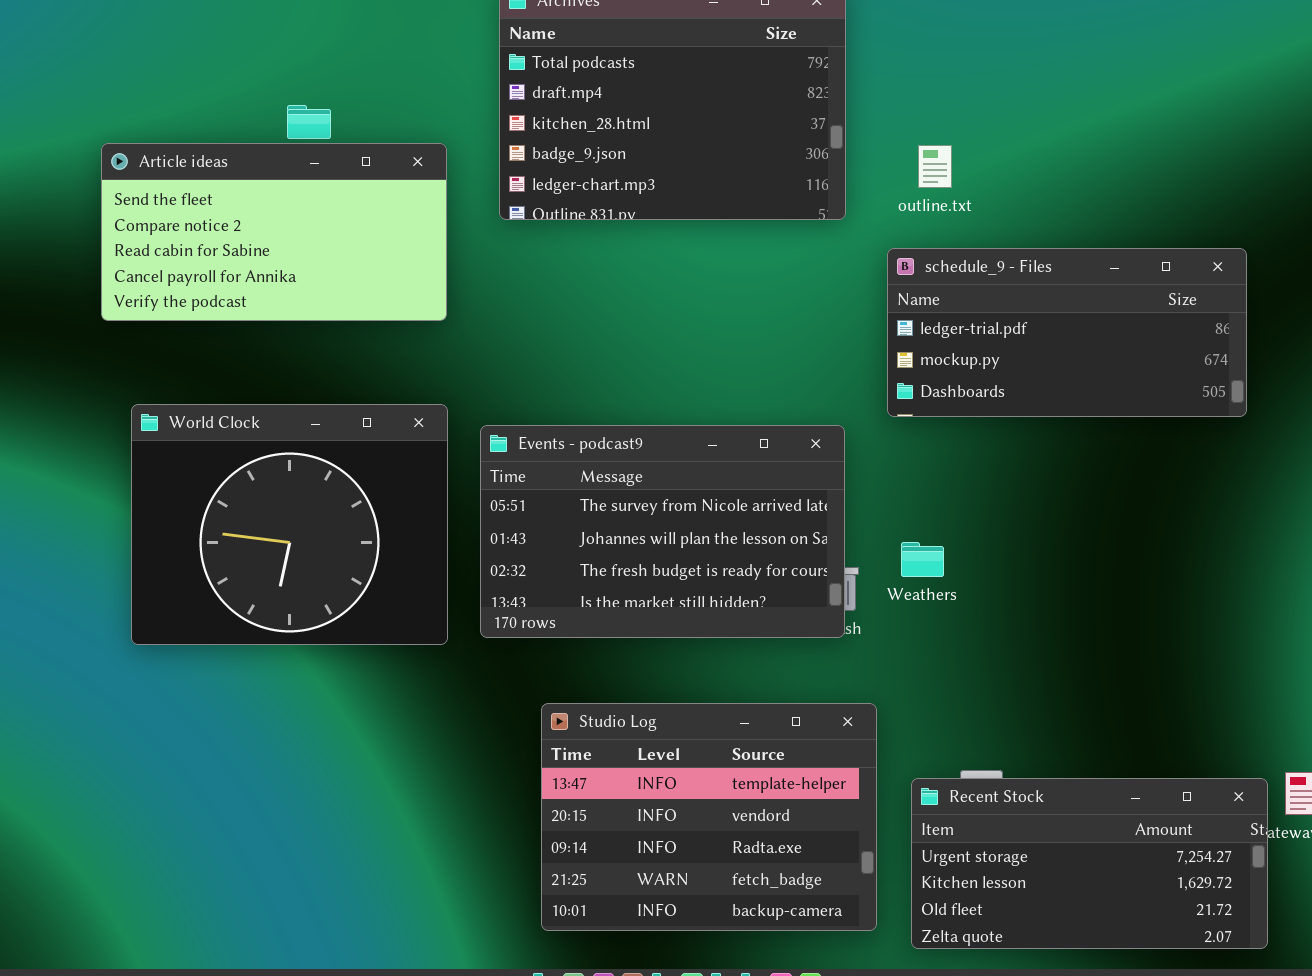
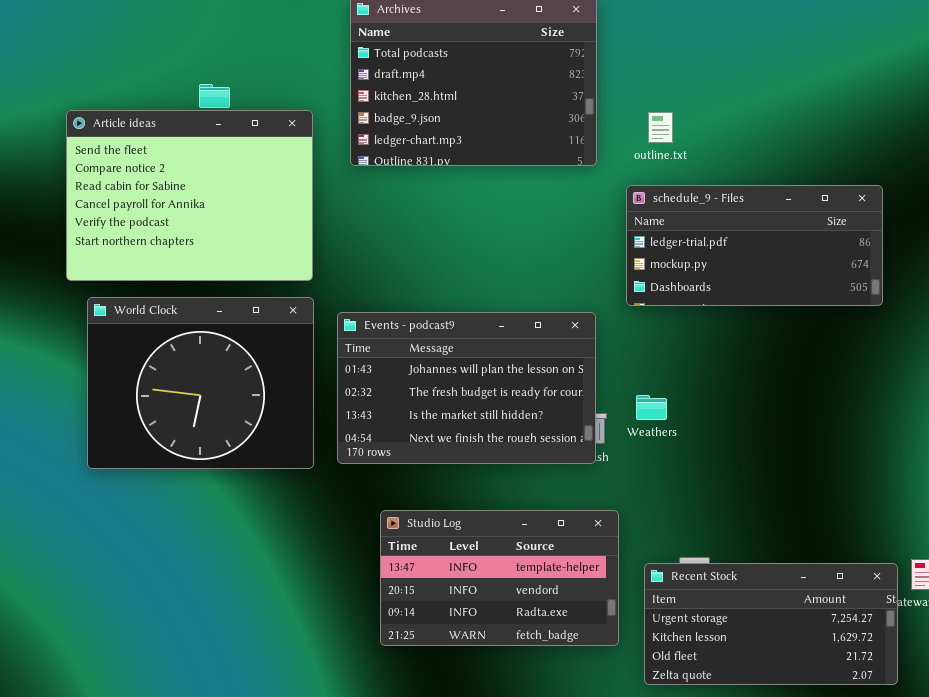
Article ideas: [101,143,447,321] -> [66,110,313,281], resized
Events - podcast9: [480,425,845,638] -> [337,312,596,464], scrolled down 1 row
Studio Log: [541,703,877,931] -> [380,510,619,646], resized

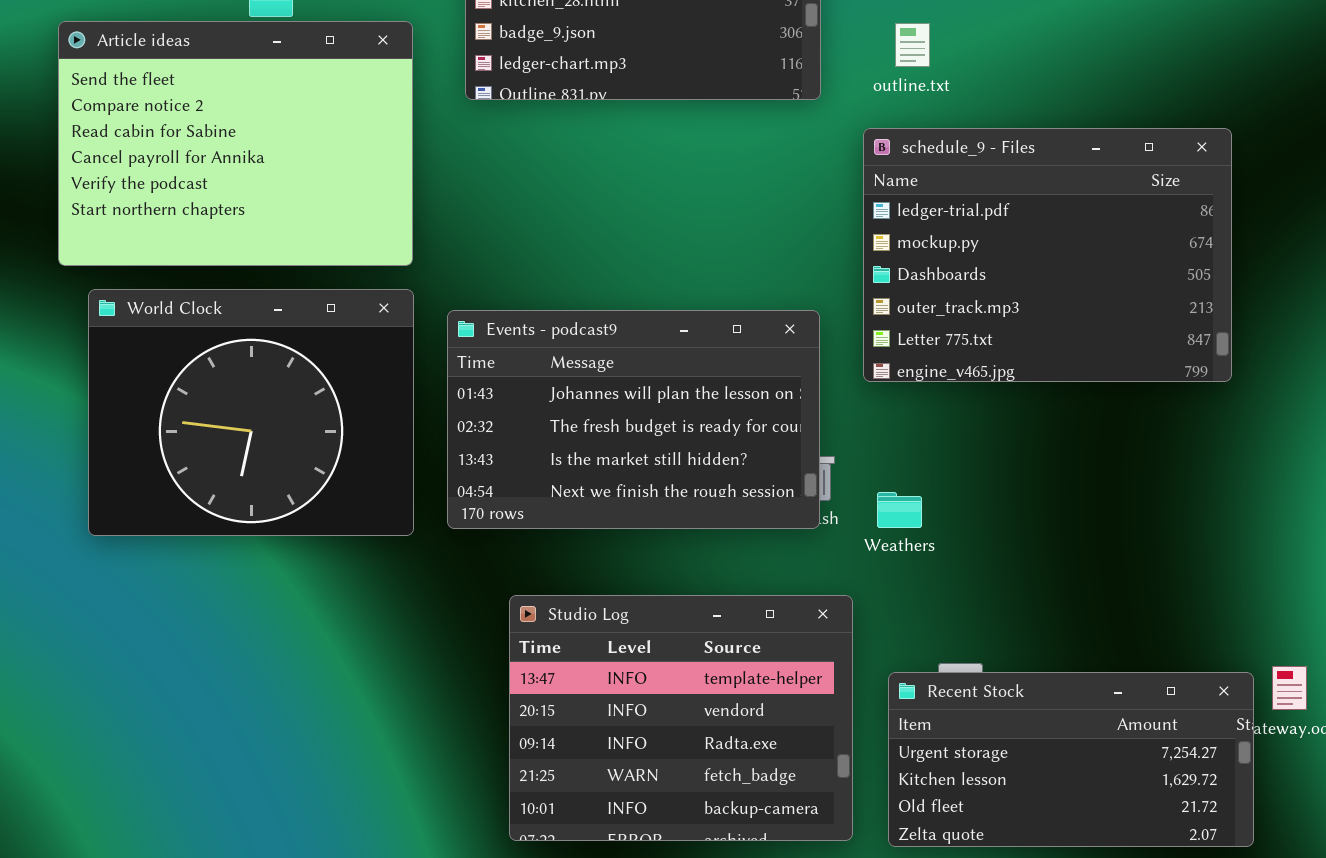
schedule_9 - Files: [626,185,883,306] -> [863,128,1232,382], resized
Weathers: [636,395,667,420] -> [877,492,922,528], moved
Studio Log: [380,510,619,646] -> [509,595,853,841], resized

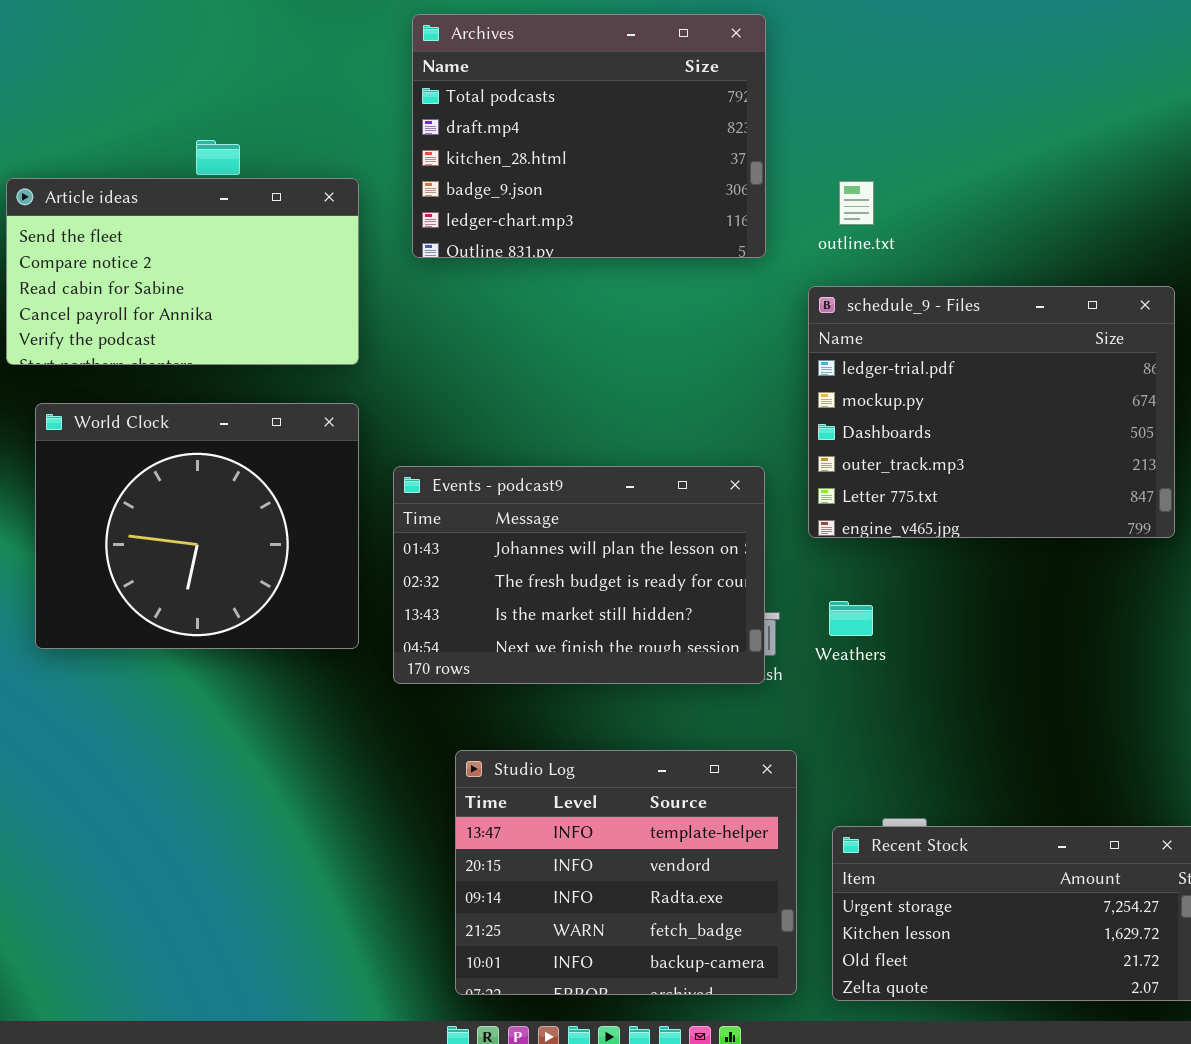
Article ideas: [58,21,413,266] -> [6,178,359,365], resized
World Clock: [88,289,414,536] -> [35,403,359,649], moved
Weathers: [877,492,922,528] -> [829,601,873,636], moved

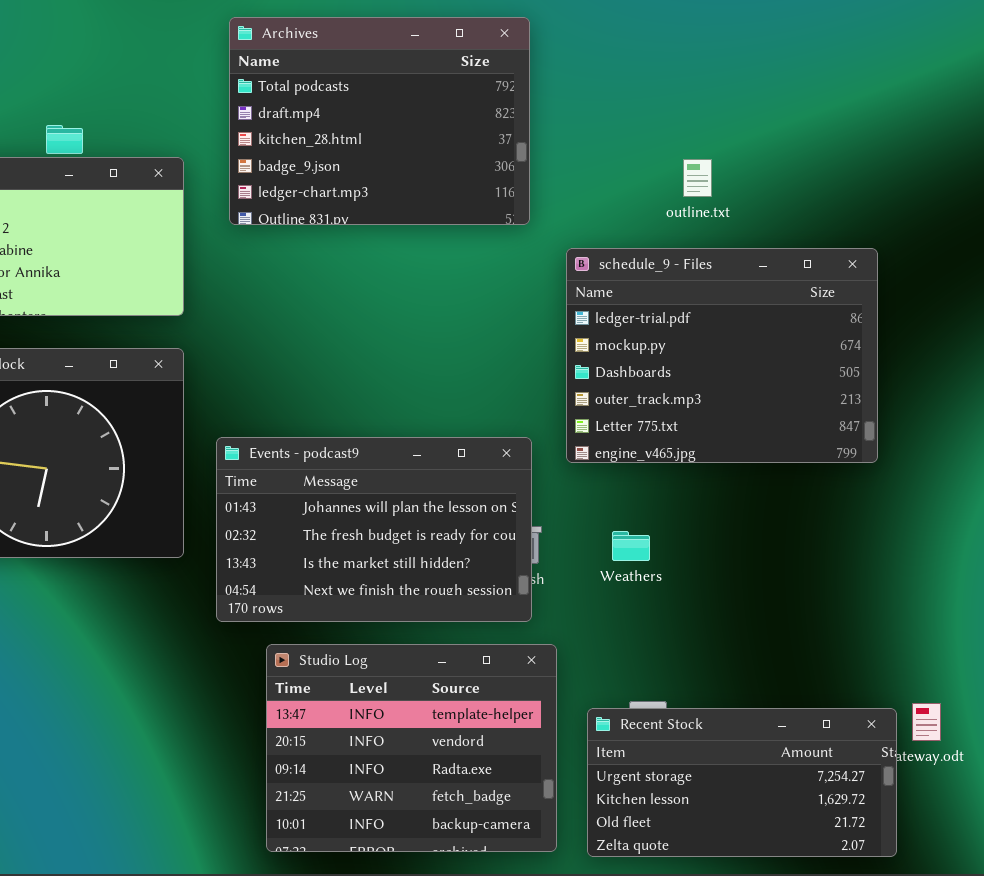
outline.txt: [839,181,874,225] -> [683,159,712,197], moved
Events - podcast9: [393,466,765,684] -> [216,437,532,622], moved
Weathers: [829,601,873,636] -> [612,531,650,561], moved

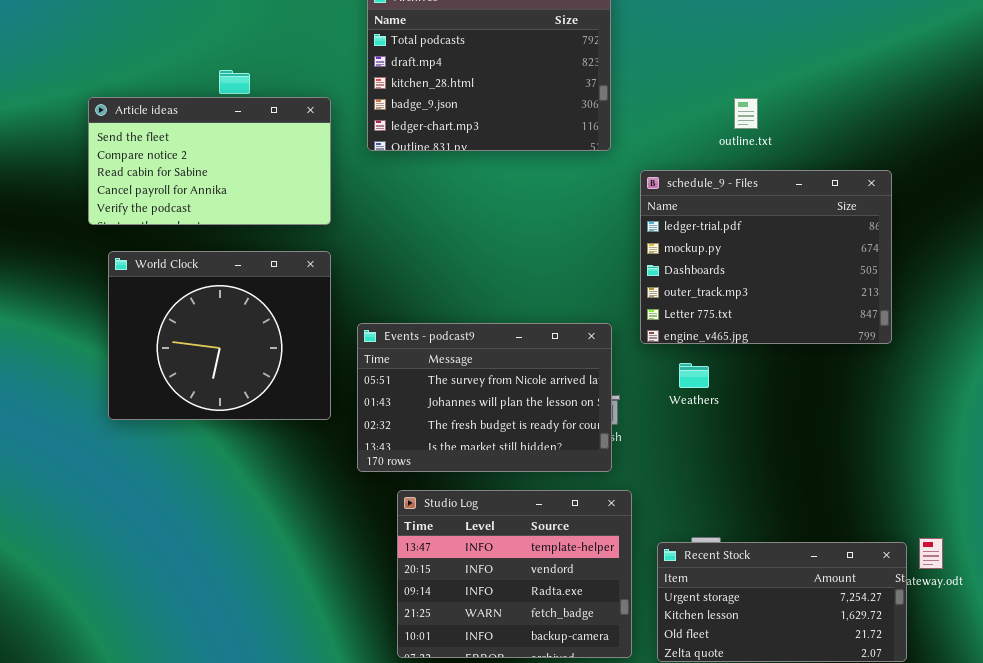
Events - podcast9: [216,437,532,622] -> [357,323,612,472], scrolled up 1 row
Weathers: [612,531,650,561] -> [679,363,709,388], moved

